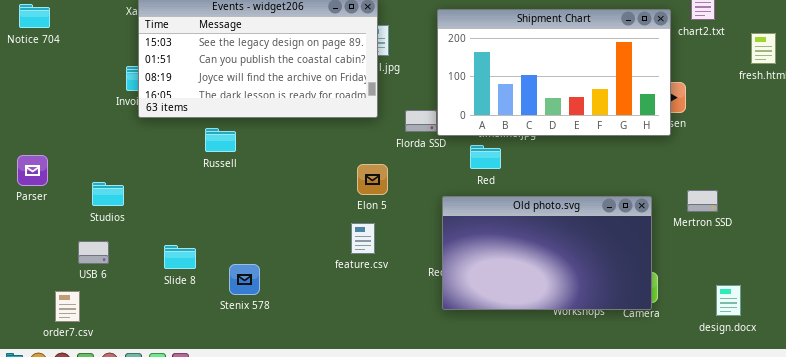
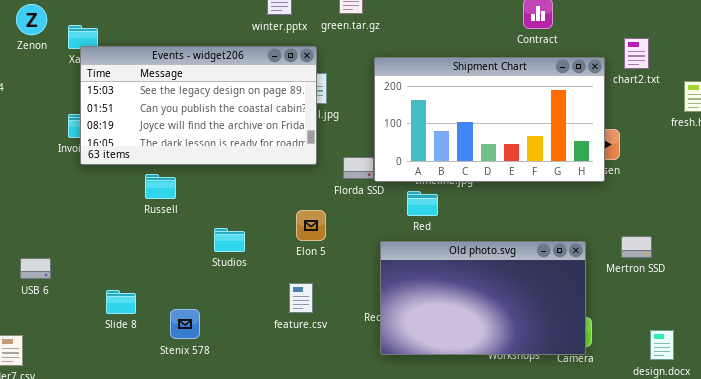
Studios: [92,182,124,206] -> [214,228,245,252], moved
feature.csv: [351,223,375,254] -> [289,283,313,313], moved
USB 6: [78,241,109,264] -> [20,258,51,279], moved

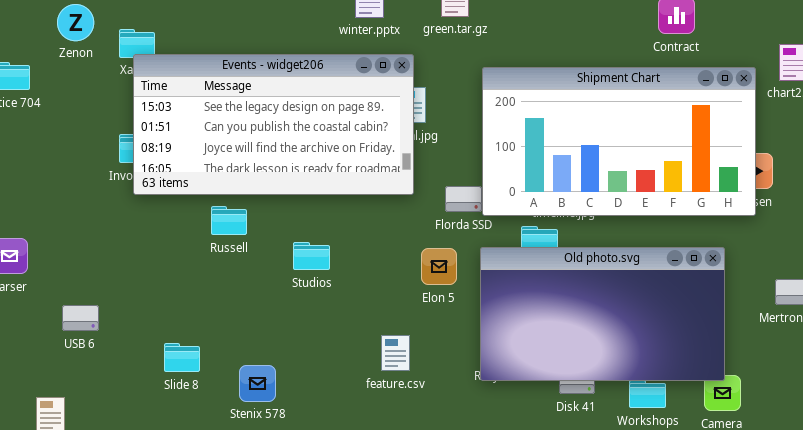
Elon 5: [296,210,326,241] -> [421,248,457,285], moved
Studios: [214,228,245,252] -> [293,242,330,270], moved
Old photo.svg: [380,241,586,355] -> [480,247,725,381], moved

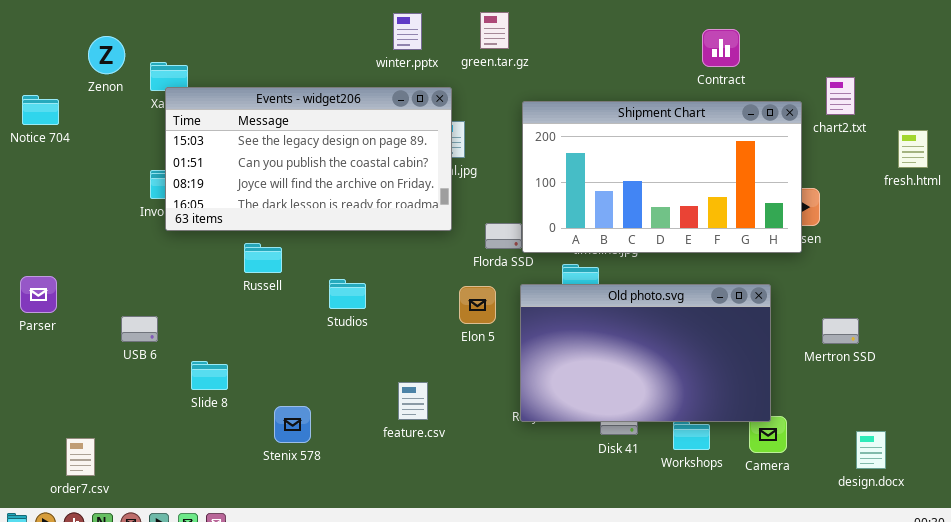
USB 6: [62,305,99,331] -> [121,316,158,342], moved
feature.csv: [381,335,410,371] -> [398,382,428,420], moved
Slide 8: [164,343,200,372] -> [191,361,228,390], moved

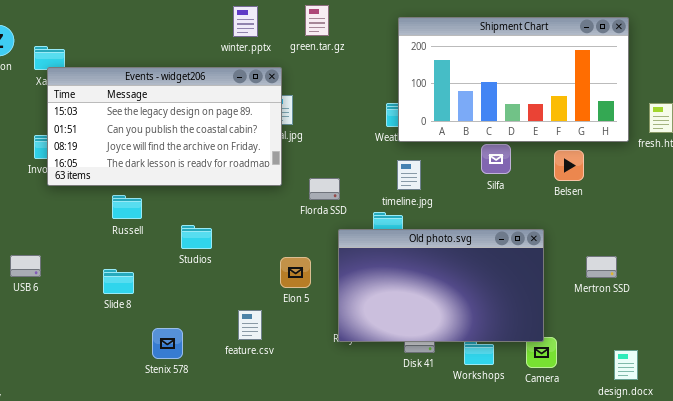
Shipment Chart: [522,101,802,253] -> [398,17,629,142], moved
Elon 5: [459,286,496,324] -> [280,257,311,288], moved
Slide 8: [191,361,228,390] -> [103,269,134,294], moved
Stenix 578: [274,406,311,443] -> [152,328,183,359], moved

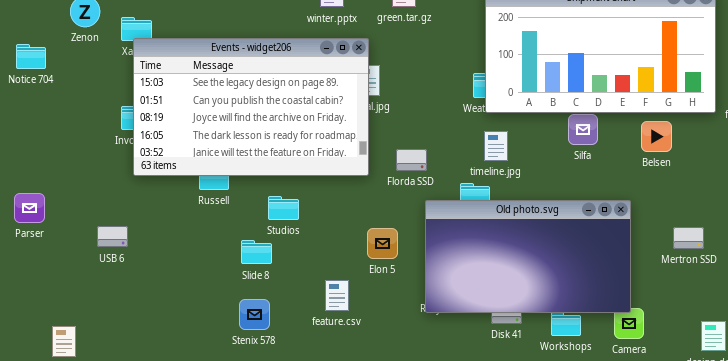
Events - widget206: [47,67,282,186] -> [133,38,369,176], resized
Slide 8: [103,269,134,294] -> [241,240,272,264], moved

